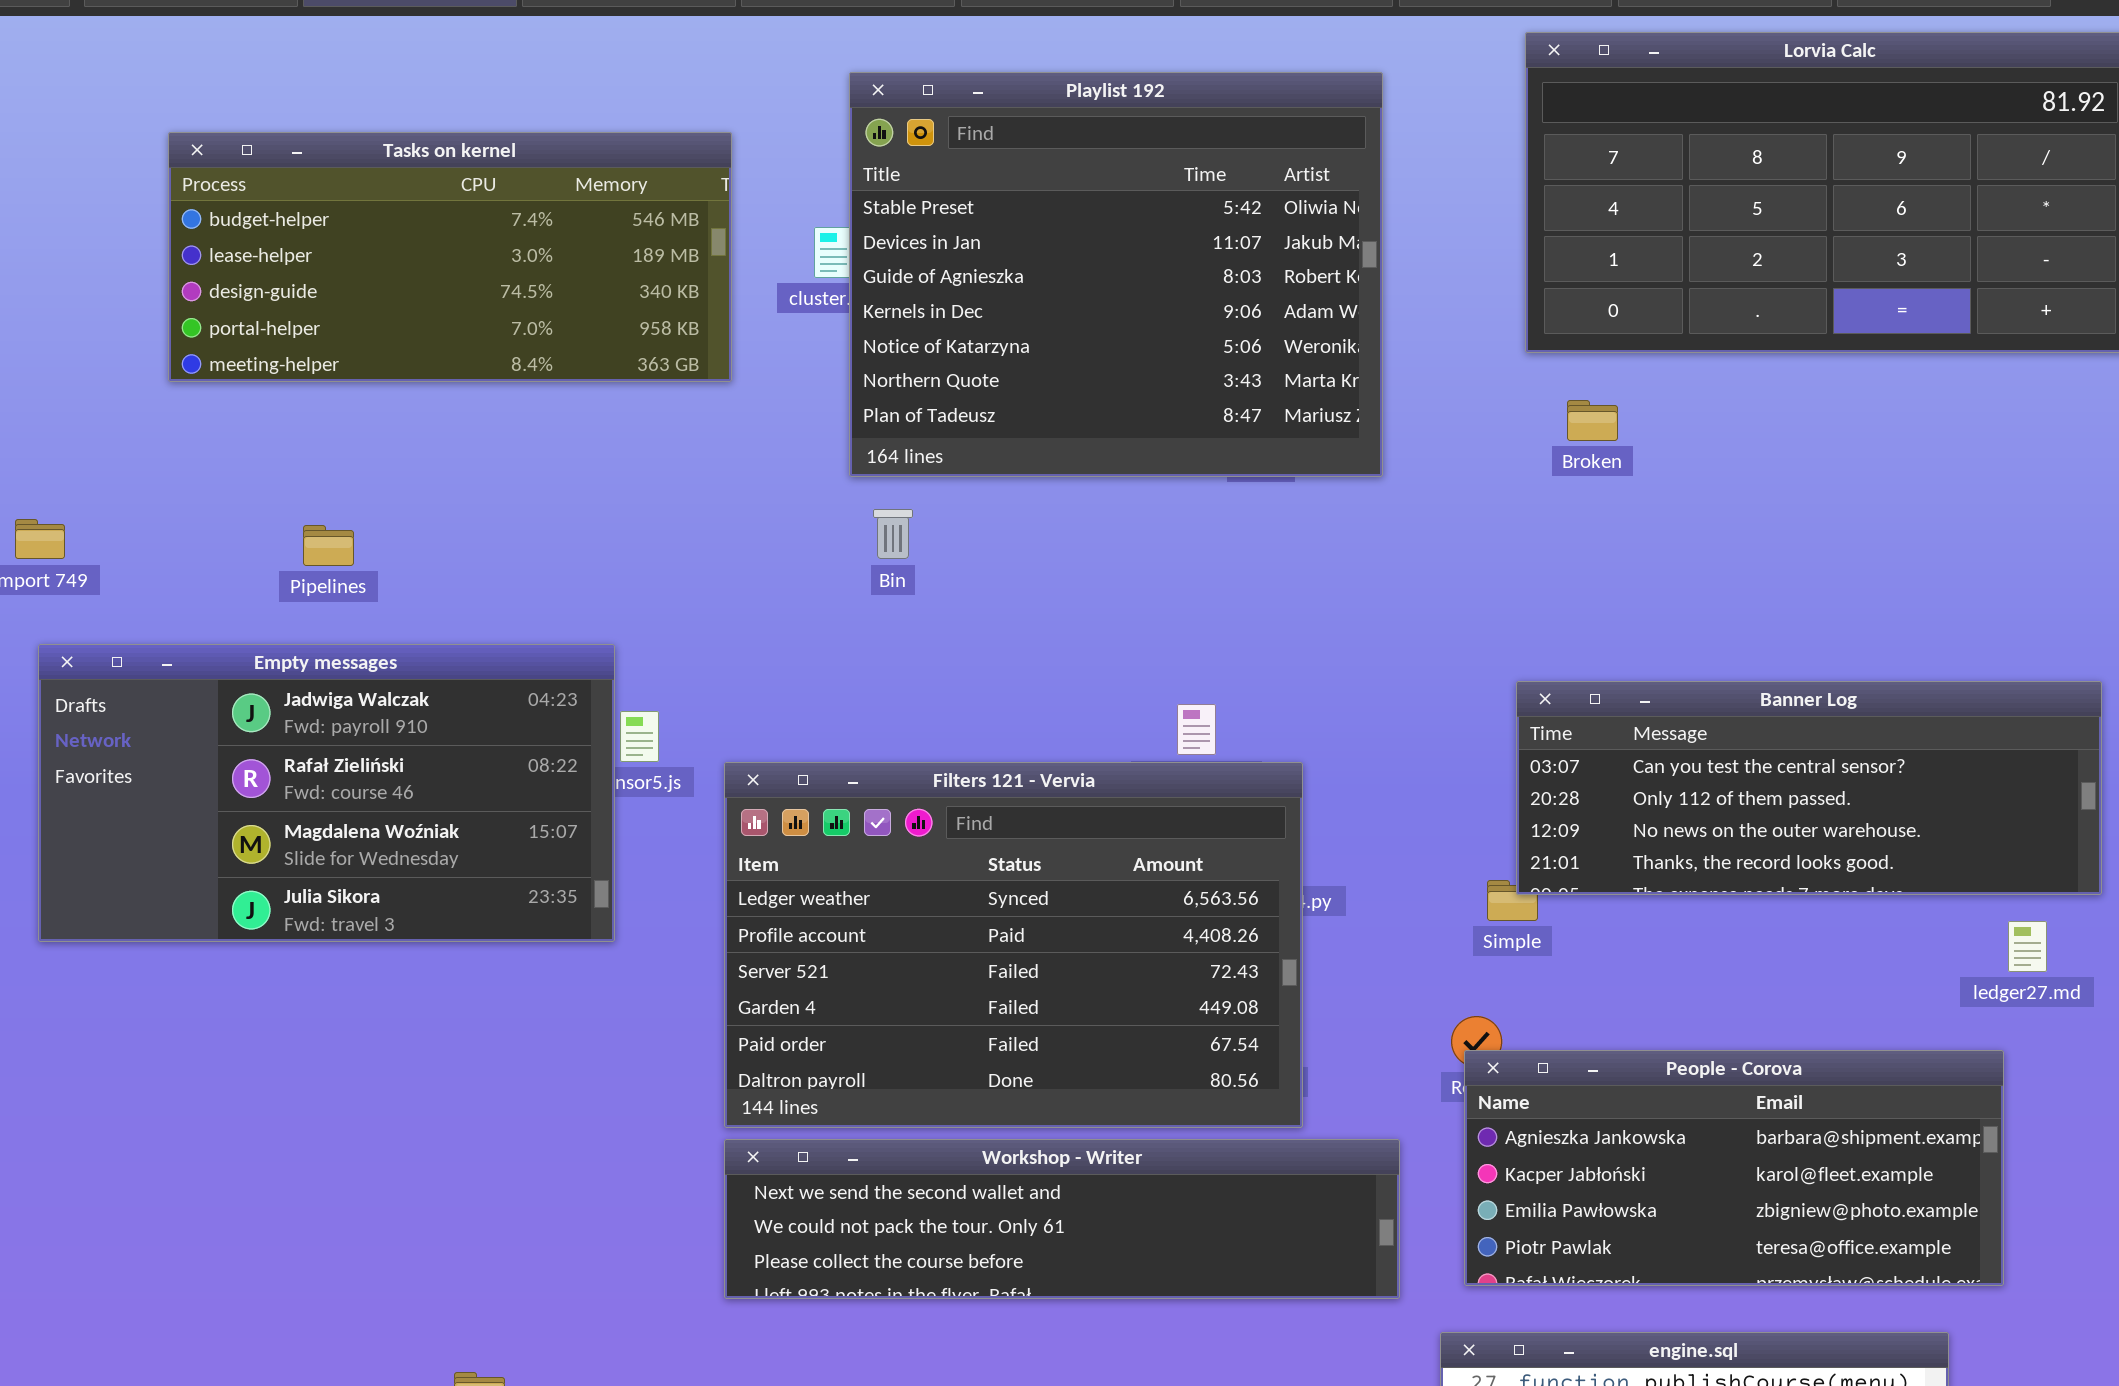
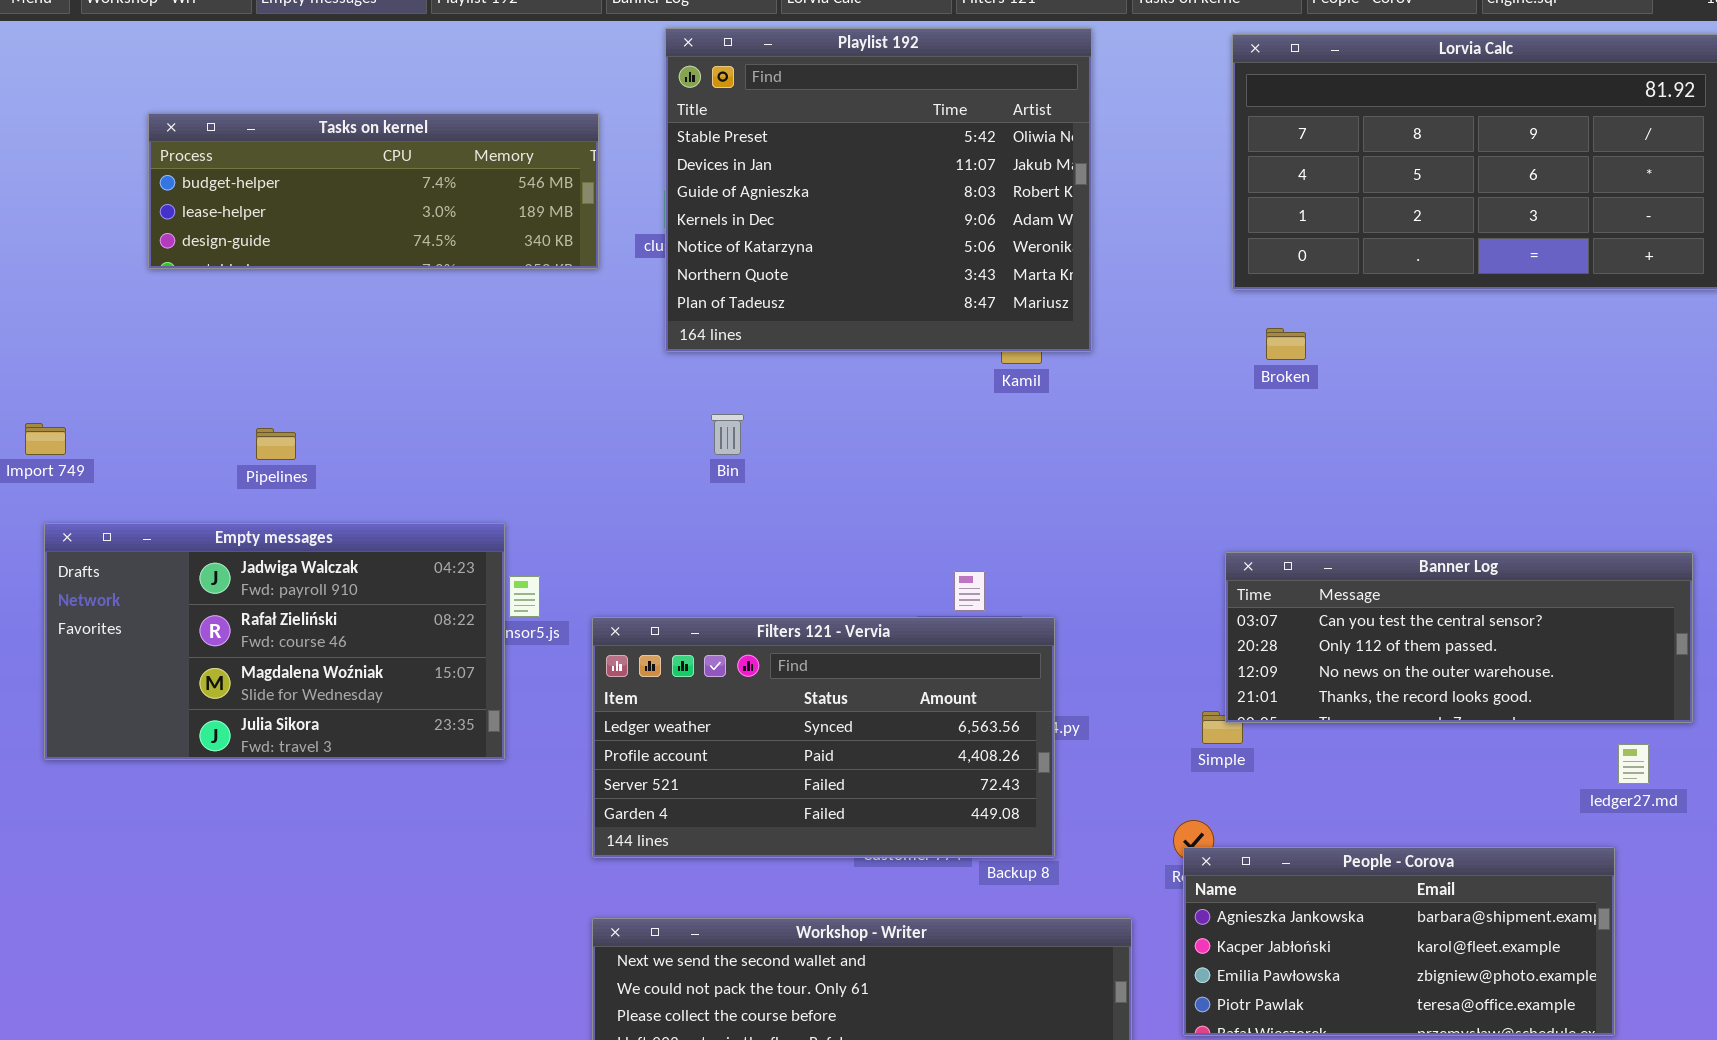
Playlist 192: [849,72,1383,477] -> [665,28,1092,352], moved
Tasks on kernel: [168,132,732,382] -> [148,113,599,269], resized
Filters 121 - Vervia: [724,762,1303,1128] -> [592,617,1055,858], resized

